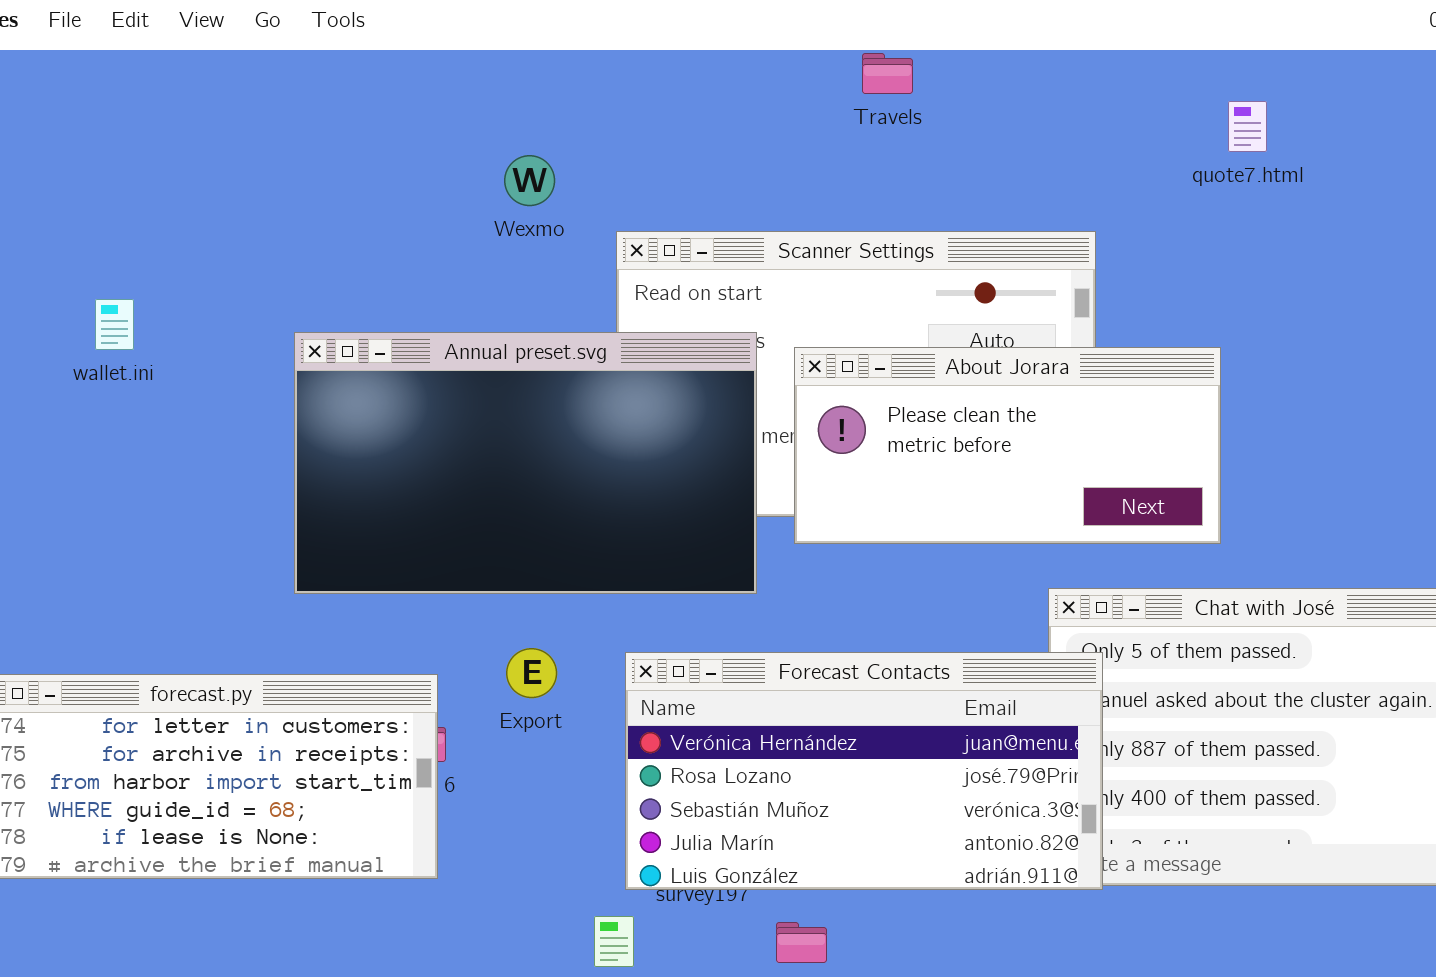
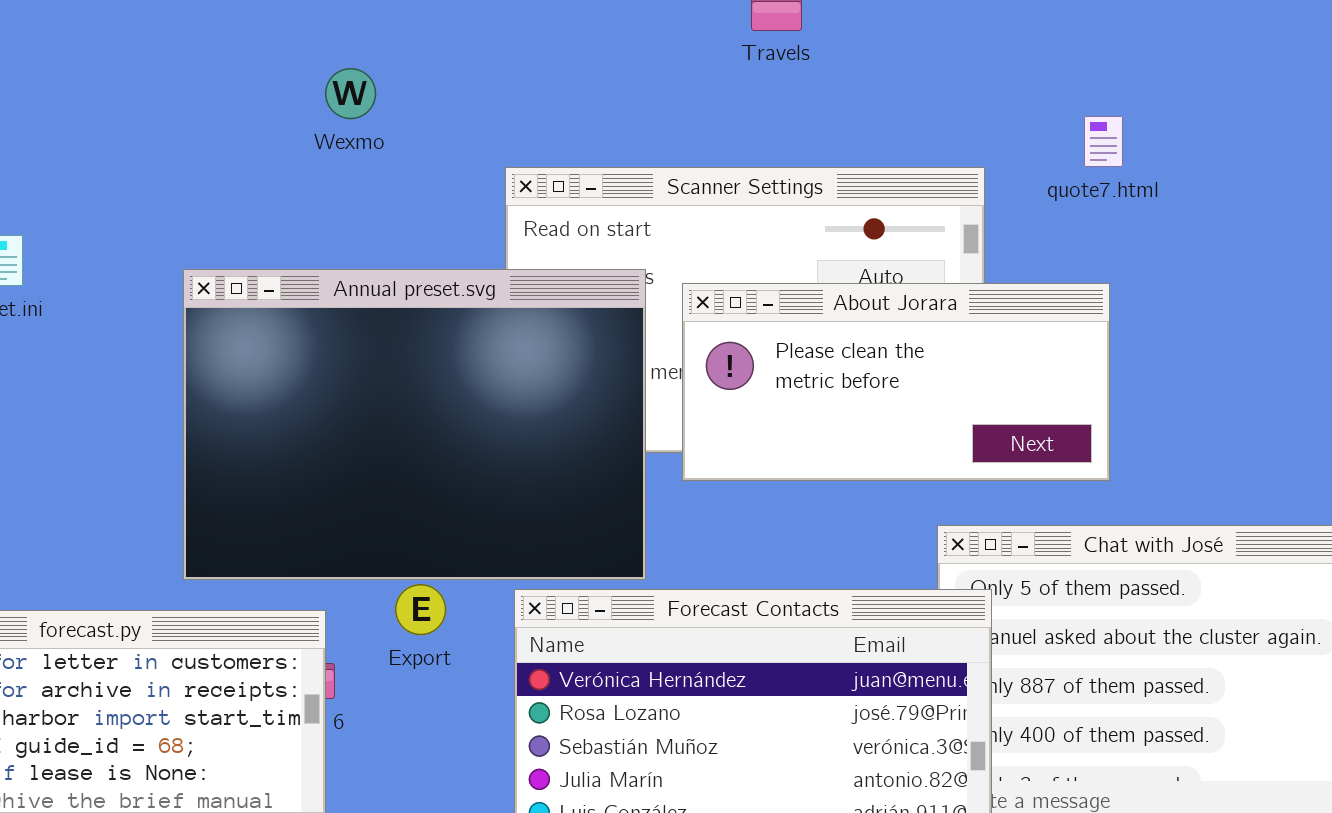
quote7.html: [1228,101,1267,152] -> [1084,116,1123,167], moved
Wexmo: [504,155,555,206] -> [325,68,376,119], moved
Annual preset.svg: [294,332,757,594] -> [183,269,646,580], resized

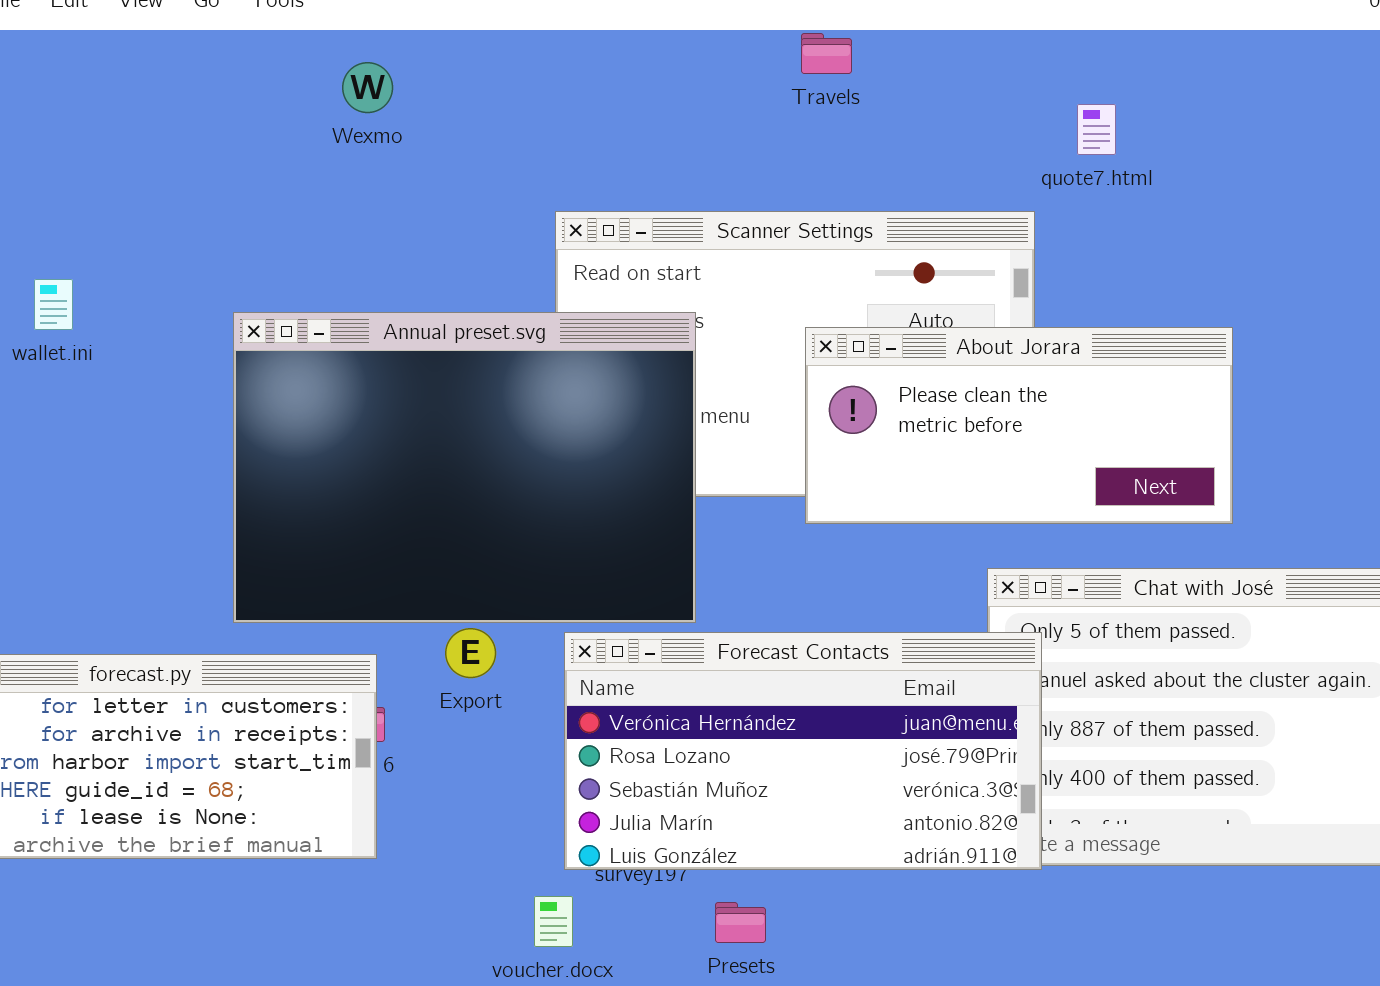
Wexmo: [325,68,376,119] -> [342,62,393,113], moved
quote7.html: [1084,116,1123,167] -> [1077,104,1116,155], moved
About Jorara: [682,283,1110,481] -> [805,327,1233,524], moved

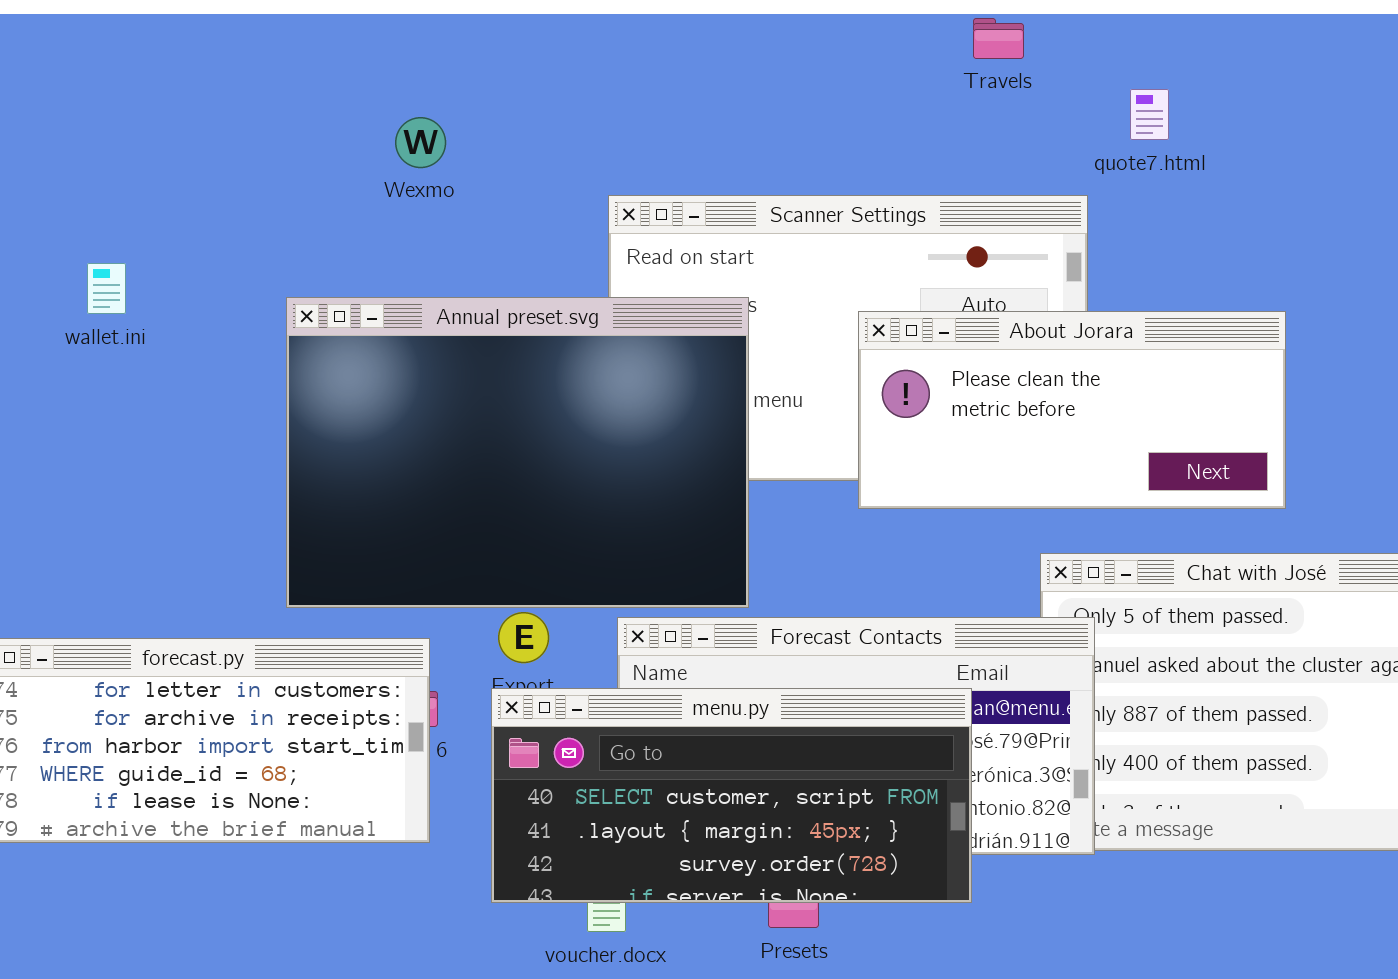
Travels: [801,33,852,74] -> [973,18,1024,59], moved
Wexmo: [342,62,393,113] -> [395,117,446,168], moved
menu.py: none -> [491,688,972,903], opened

